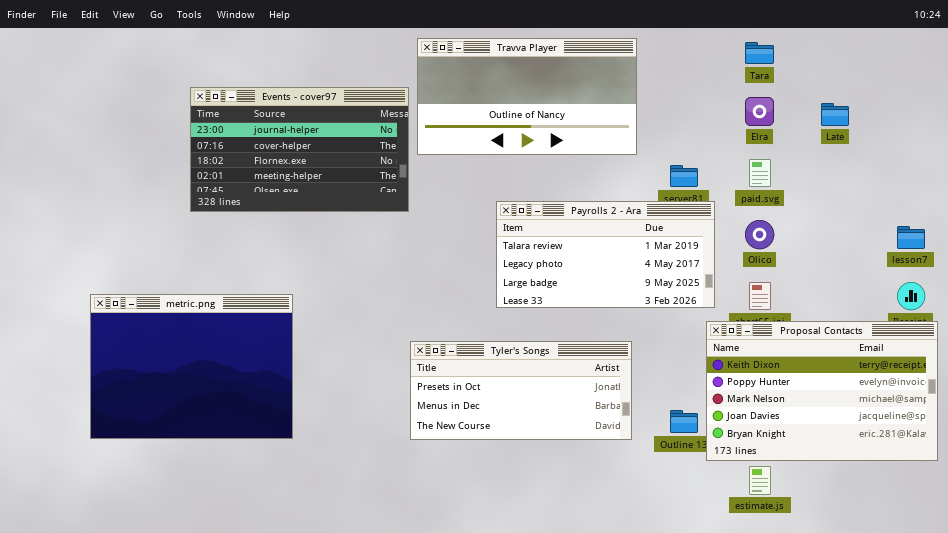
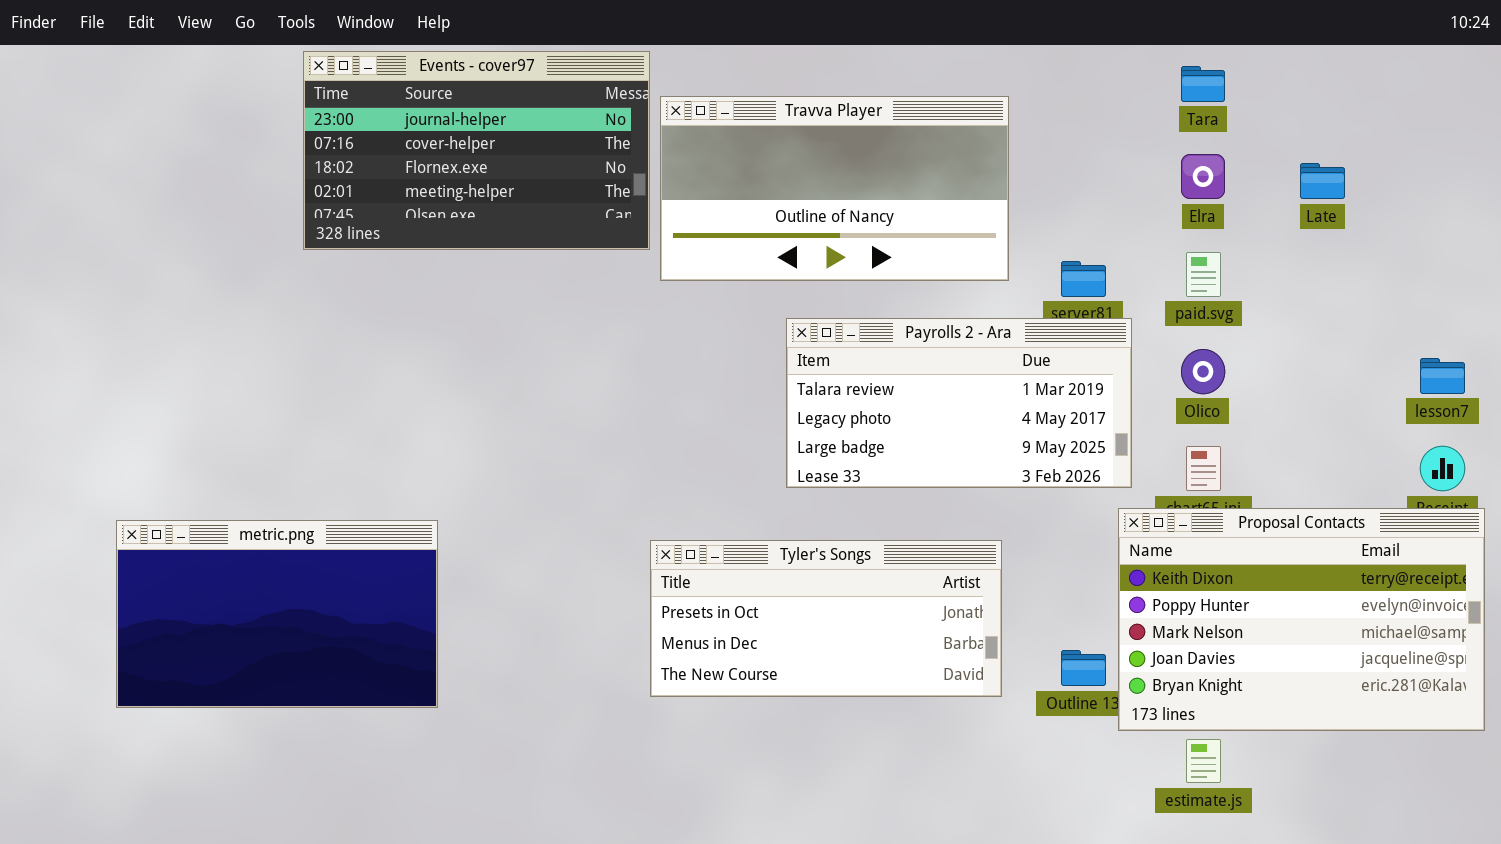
Travva Player: [417,38,637,155] -> [660,96,1009,281], moved
Events - cover97: [190,87,409,212] -> [303,51,650,250], moved
metric.png: [90,294,293,439] -> [116,520,438,708], moved, resized

